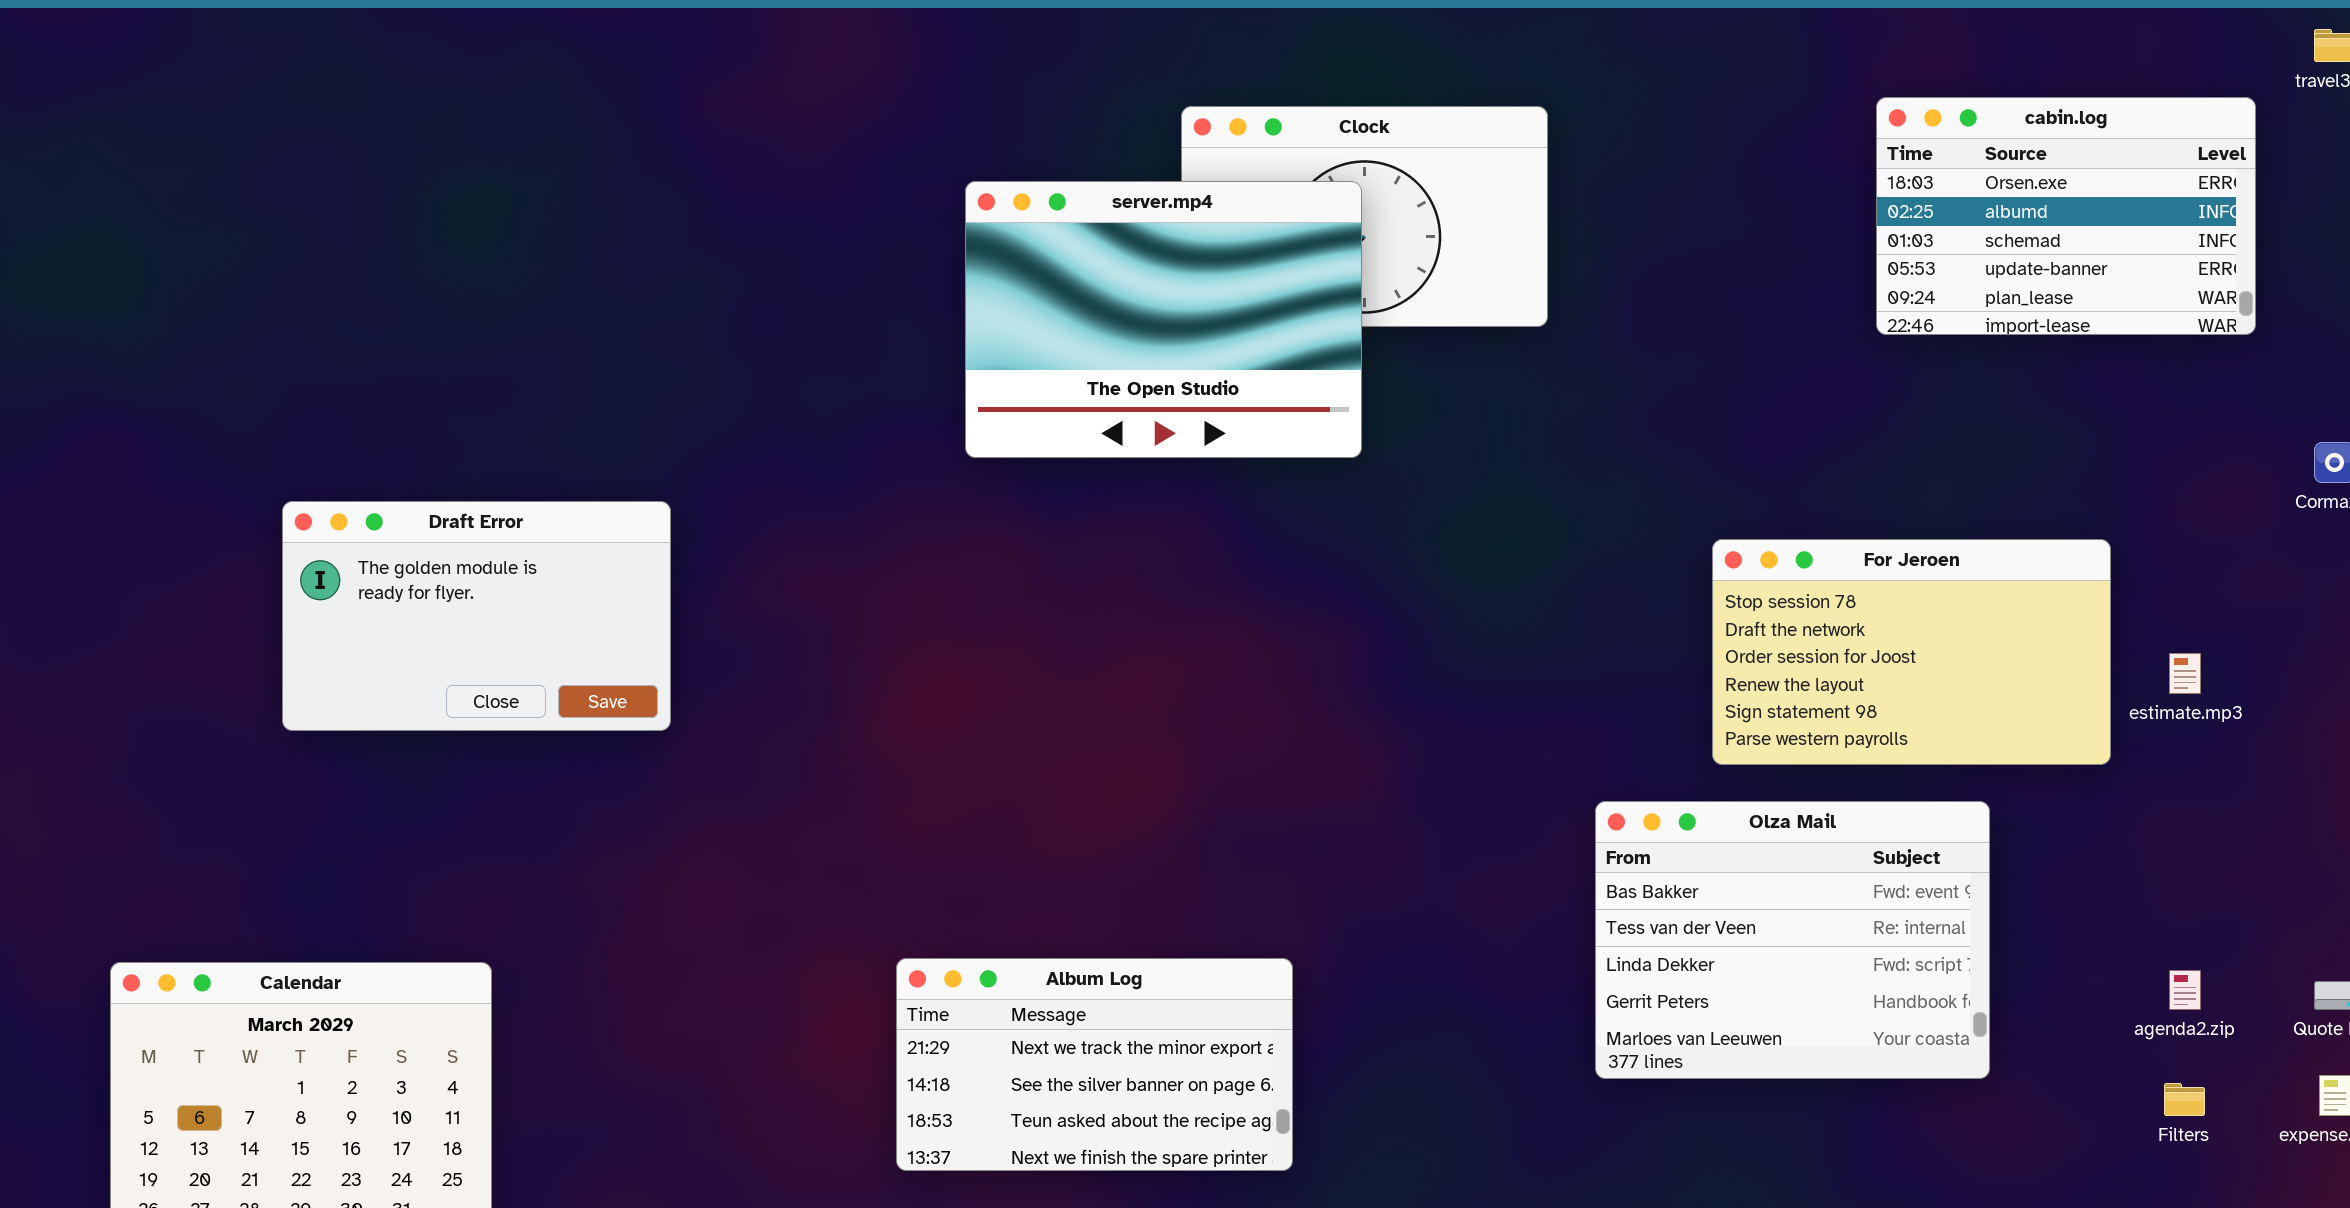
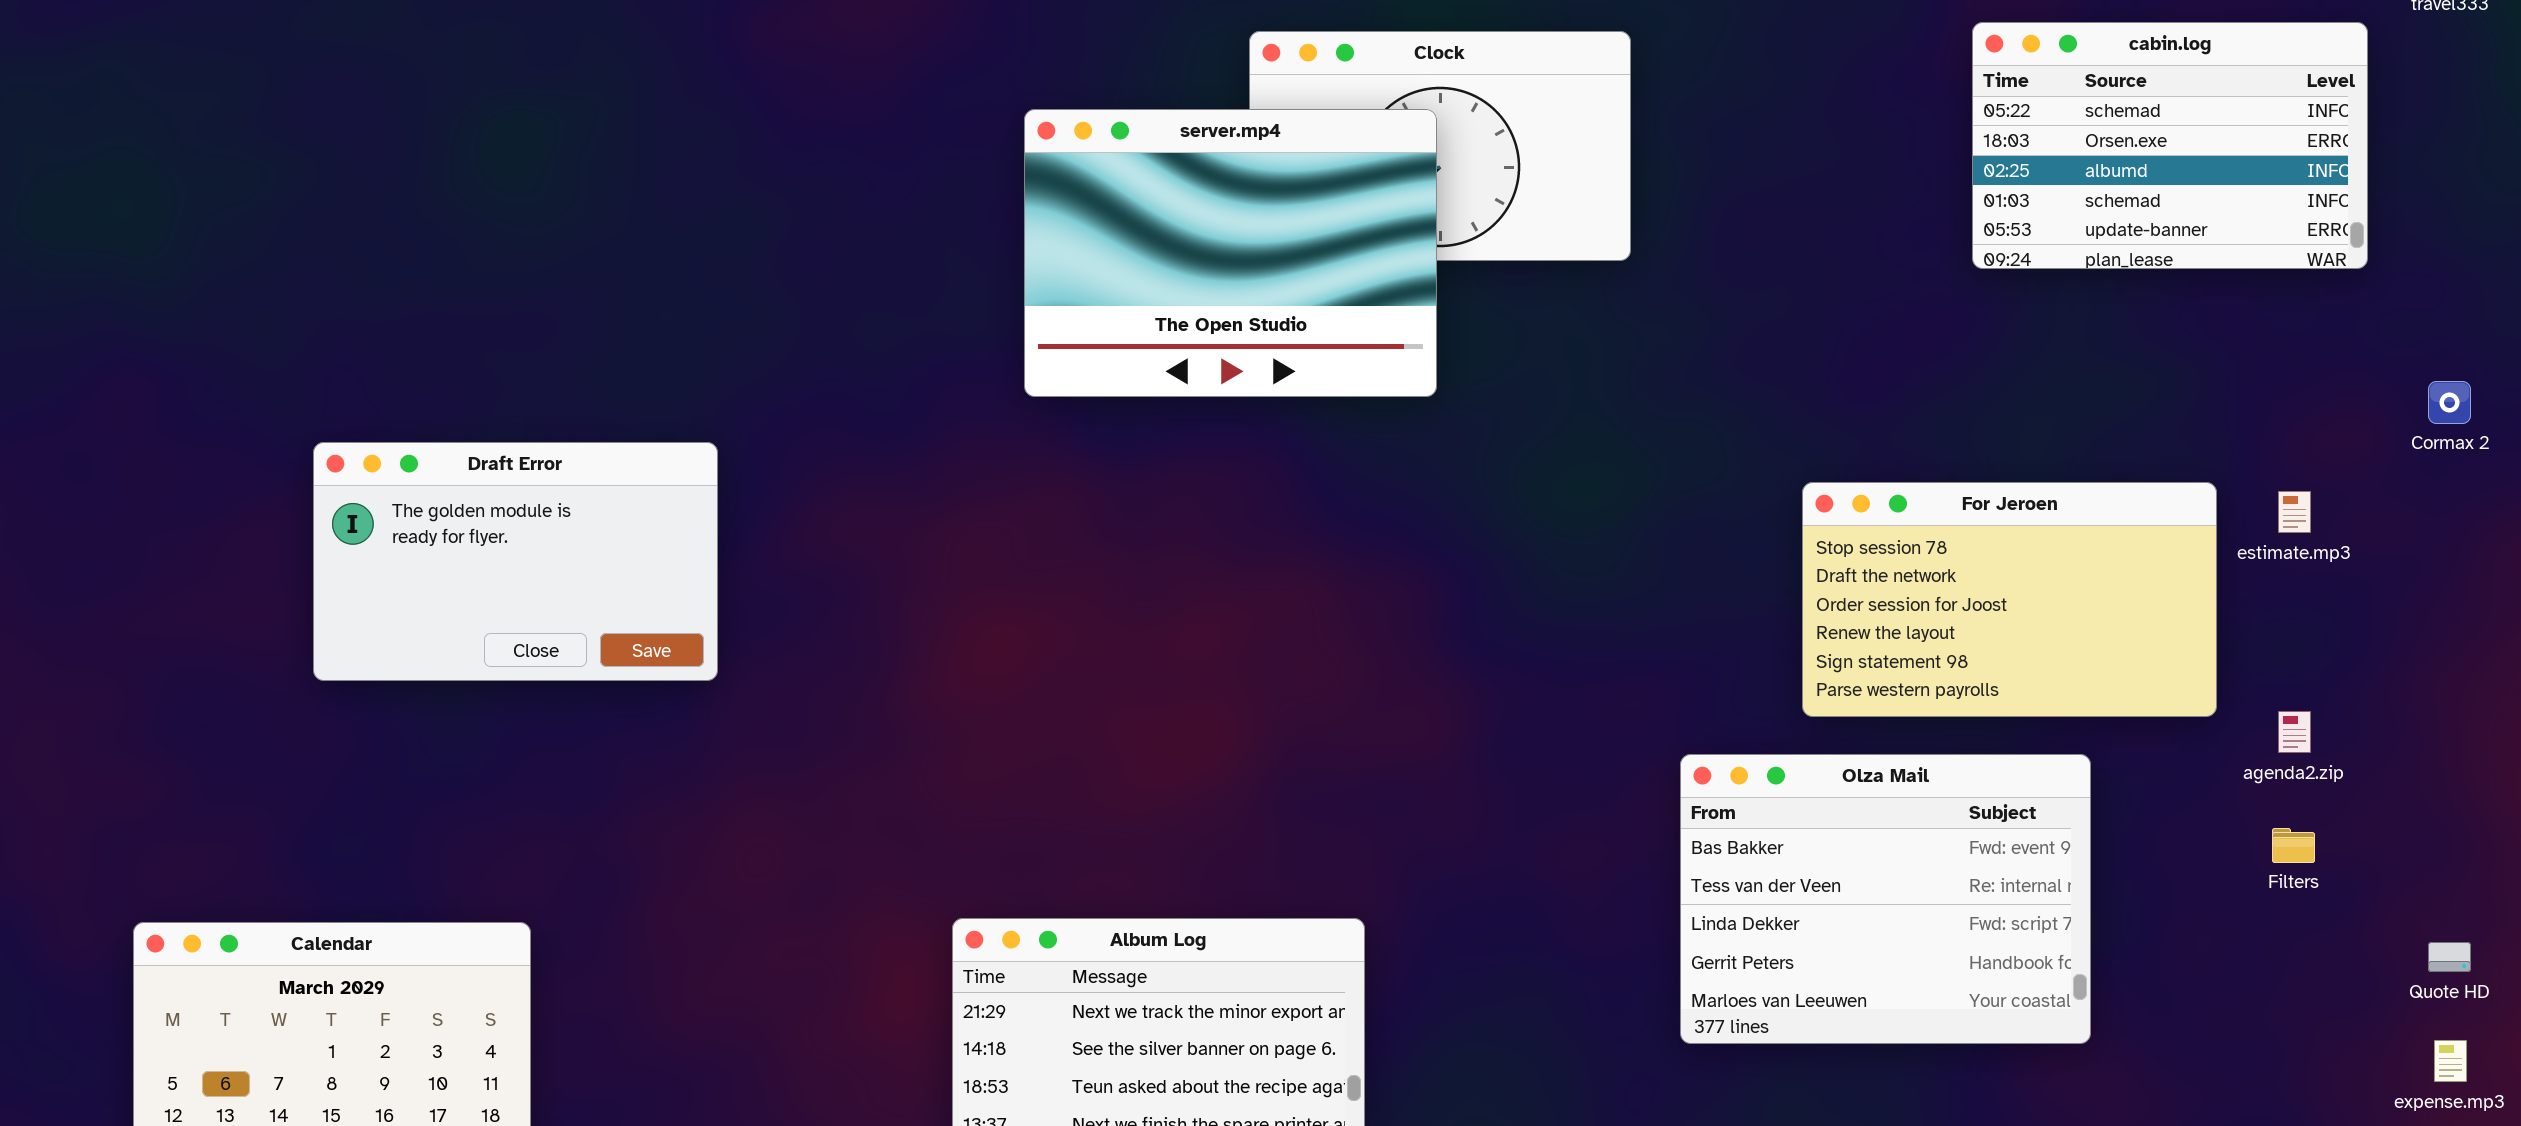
cabin.log: [1876,97,2256,335] -> [1972,22,2368,269], scrolled up 1 row
estimate.mp3: [2169,653,2201,694] -> [2278,491,2311,533], moved
agenda2.zip: [2169,970,2201,1010] -> [2278,711,2311,753], moved
Filters: [2164,1083,2205,1116] -> [2272,828,2315,863], moved

